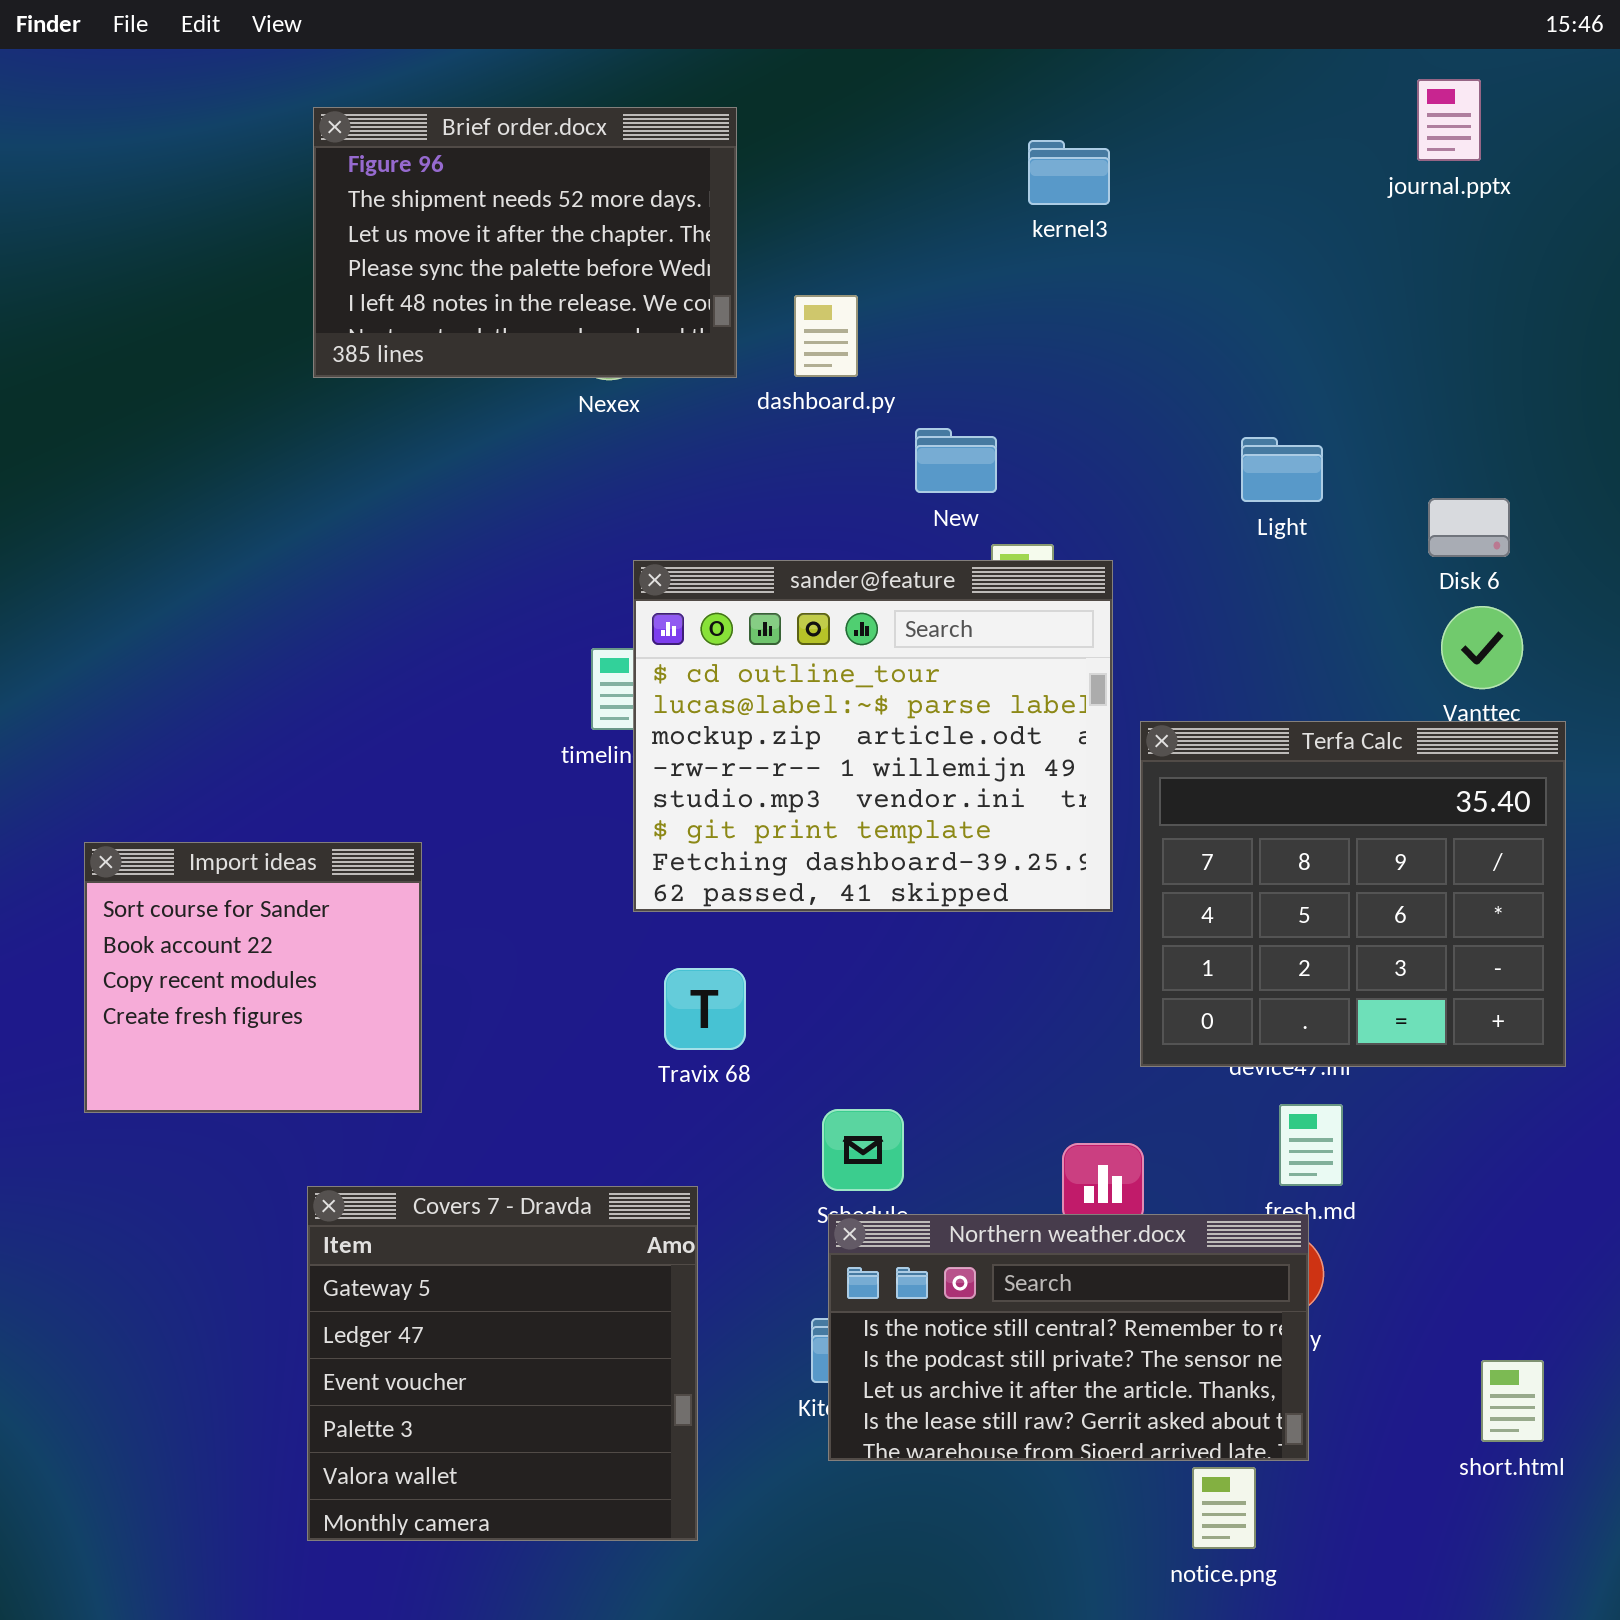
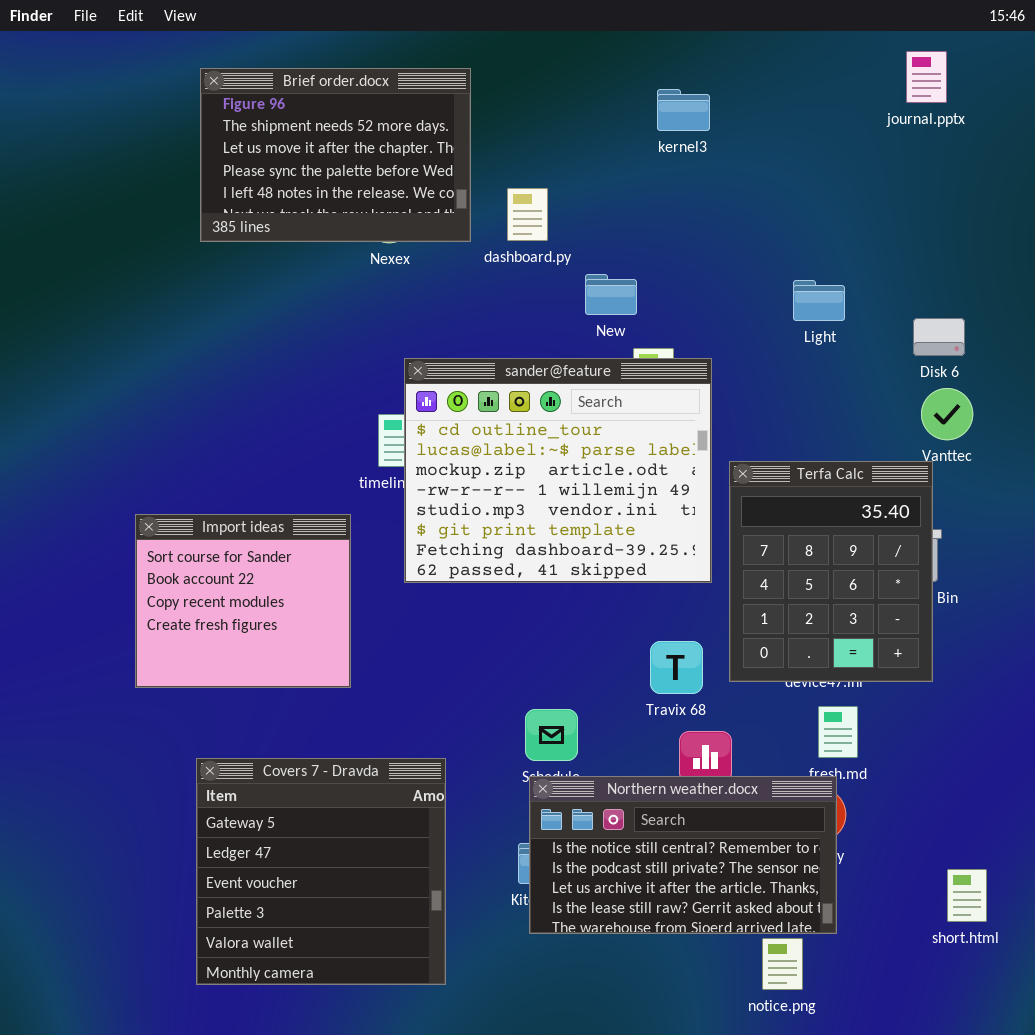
Terfa Calc: [1140,721,1566,1067] -> [729,461,933,682], resized
Import ideas: [84,842,422,1113] -> [135,514,351,688], moved
Travix 68: [664,968,746,1050] -> [650,641,703,694], moved

